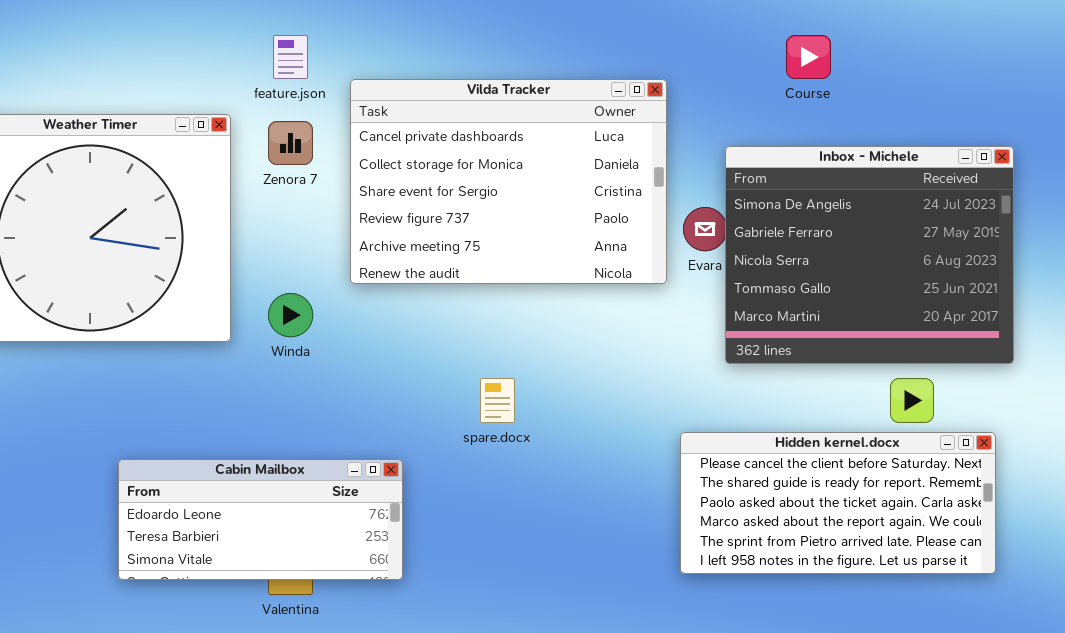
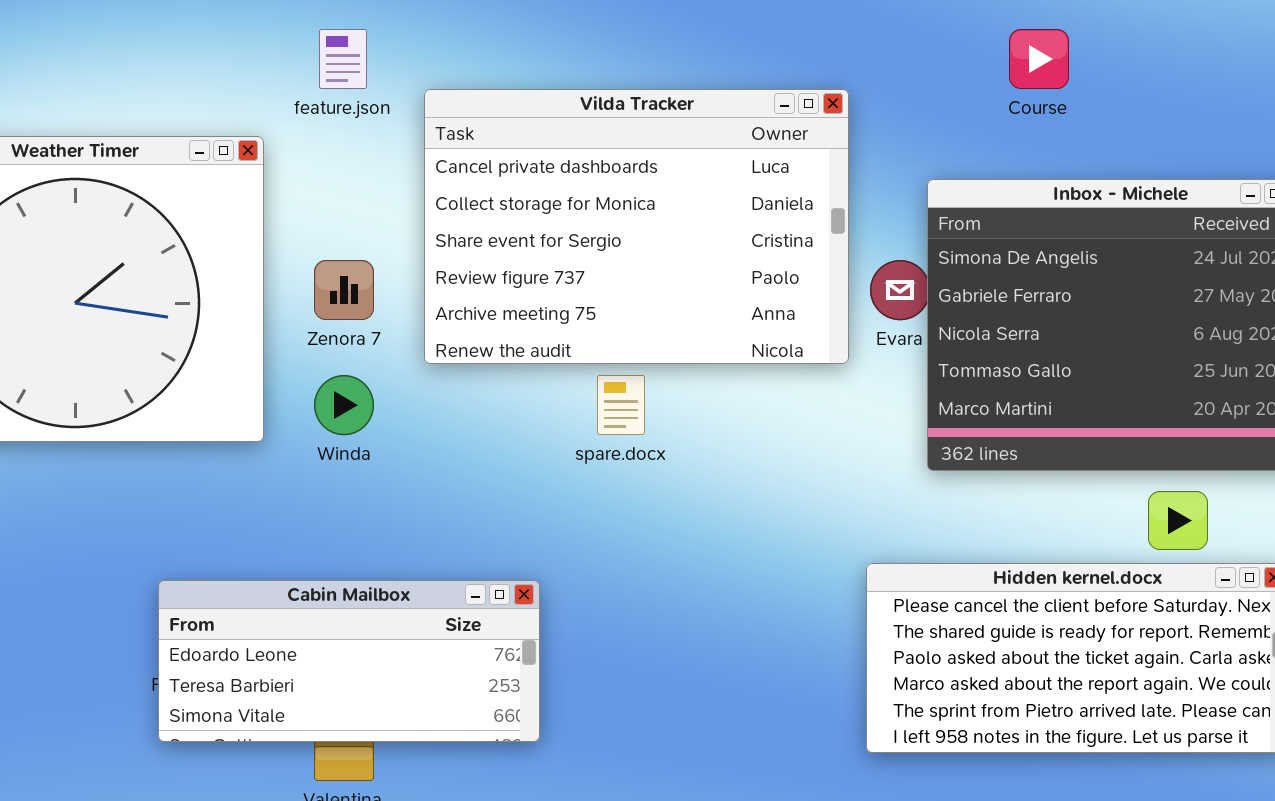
Zenora 7: [268,121,313,165] -> [314,260,374,320], moved
spare.docx: [480,378,515,423] -> [597,375,645,435], moved
Cabin Mailbox: [118,459,403,580] -> [158,580,540,742], moved

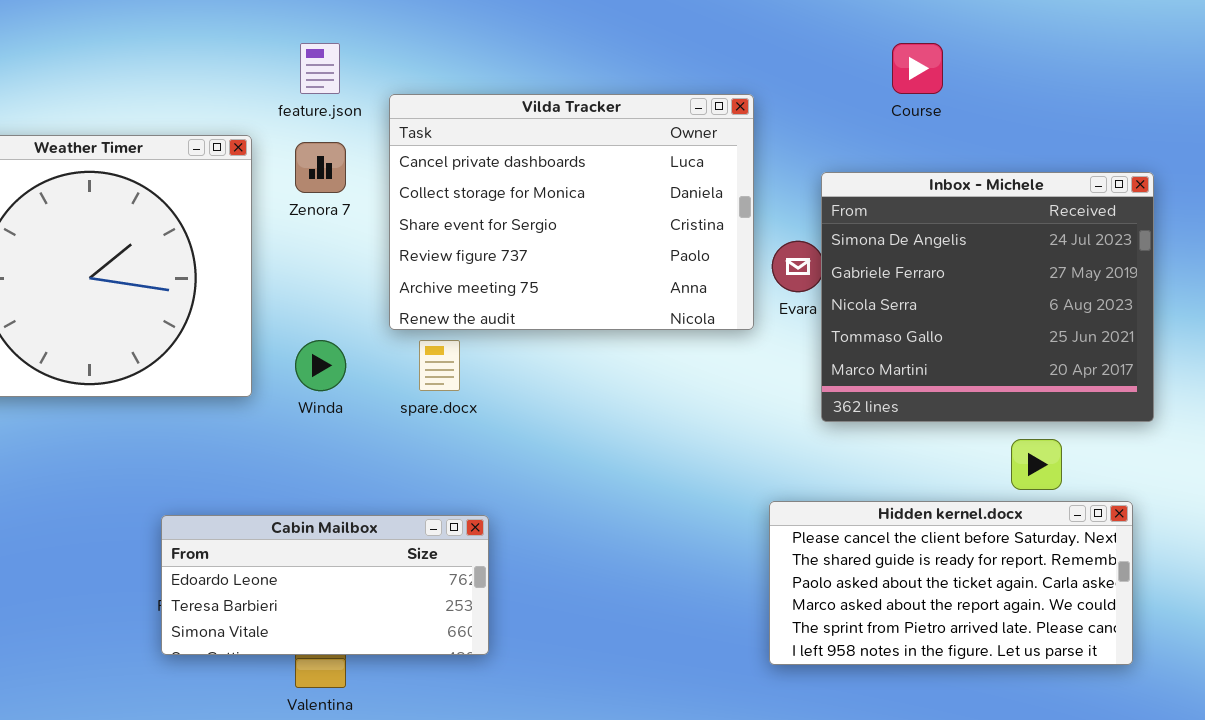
Zenora 7: [314,260,374,320] -> [295,142,346,193], moved
spare.docx: [597,375,645,435] -> [419,340,460,391], moved

